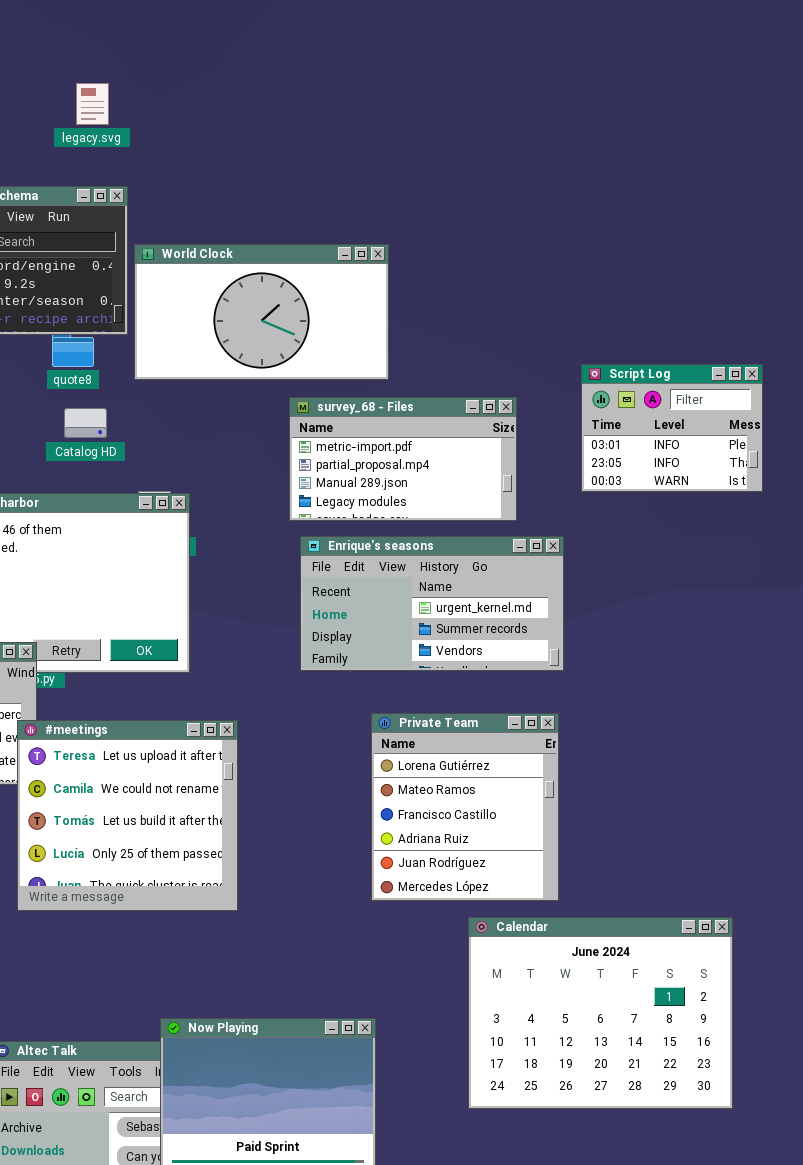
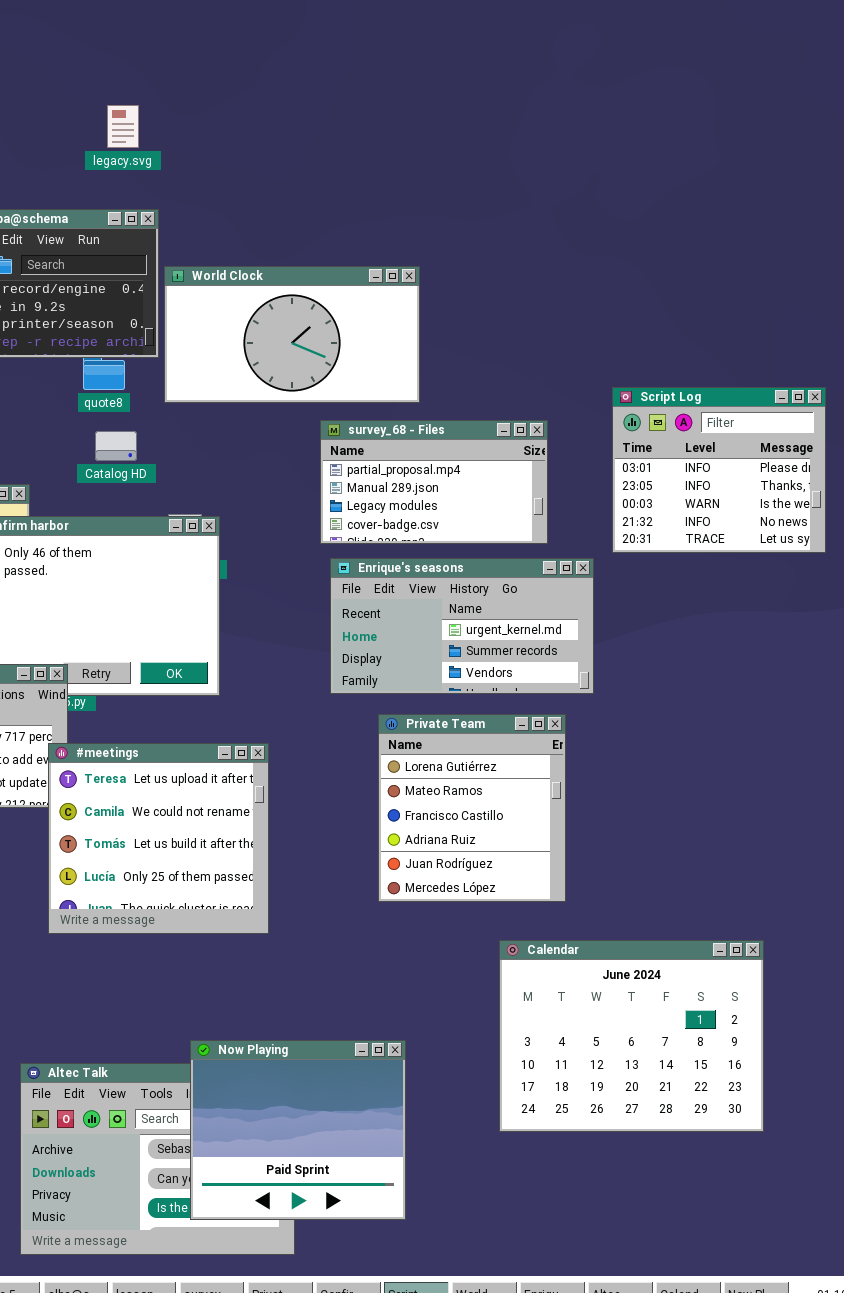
Script Log: [581,364,763,492] -> [612,387,826,553], resized
survey_68 - Files: [289,397,517,521] -> [320,420,548,544], scrolled down 1 row
Private Team: [371,713,559,901] -> [378,714,566,902], moved

